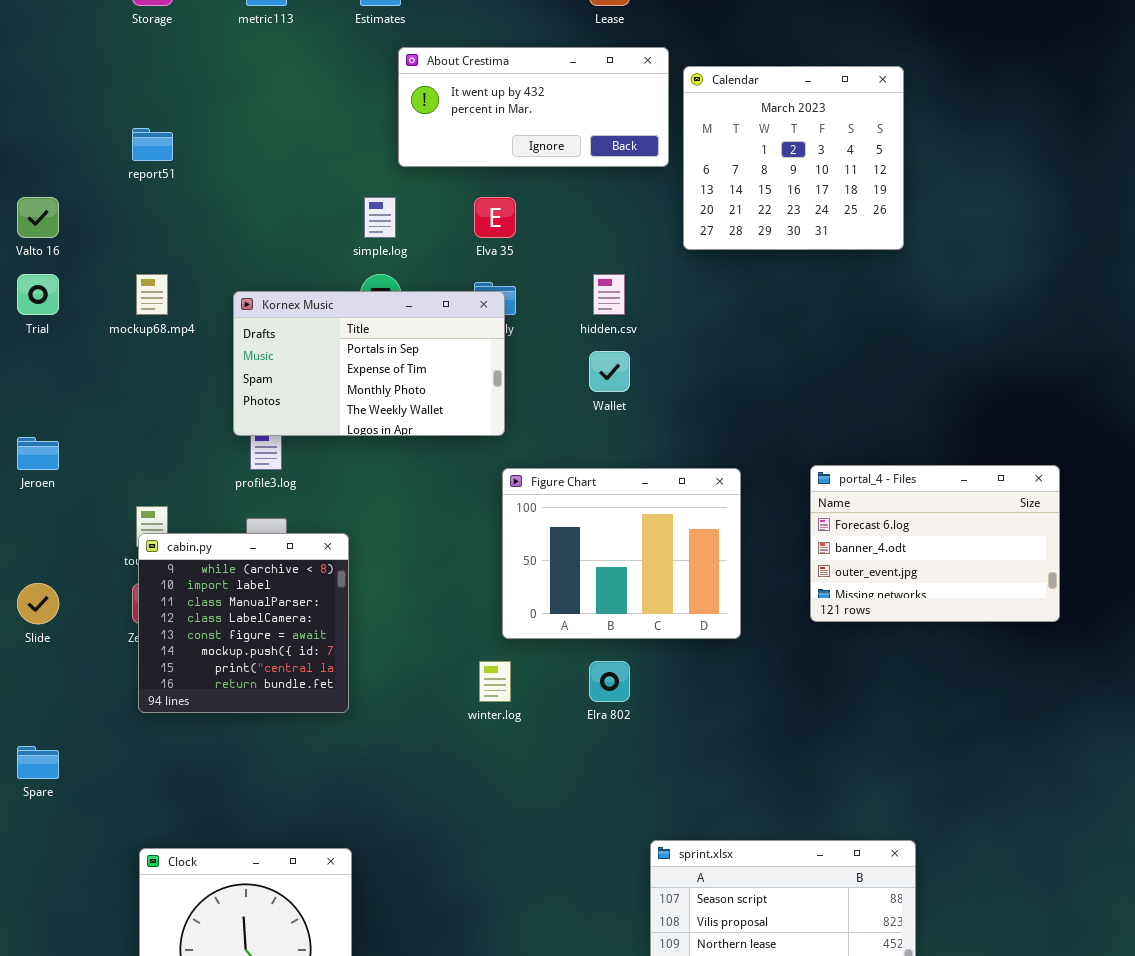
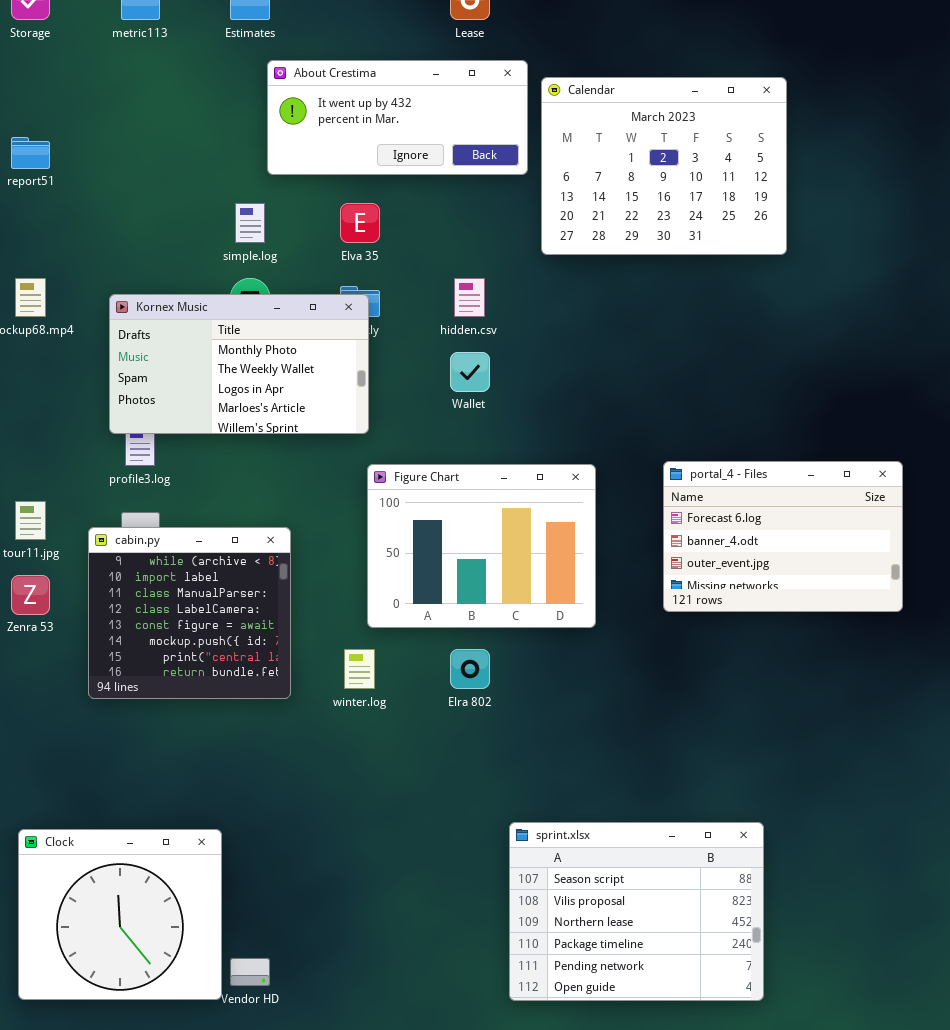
Calendar: [683,66,904,250] -> [541,77,787,255], resized
Kornex Music: [233,291,505,436] -> [109,294,369,434], scrolled down 2 rows
cabin.py: [138,533,349,713] -> [88,527,291,699], moved

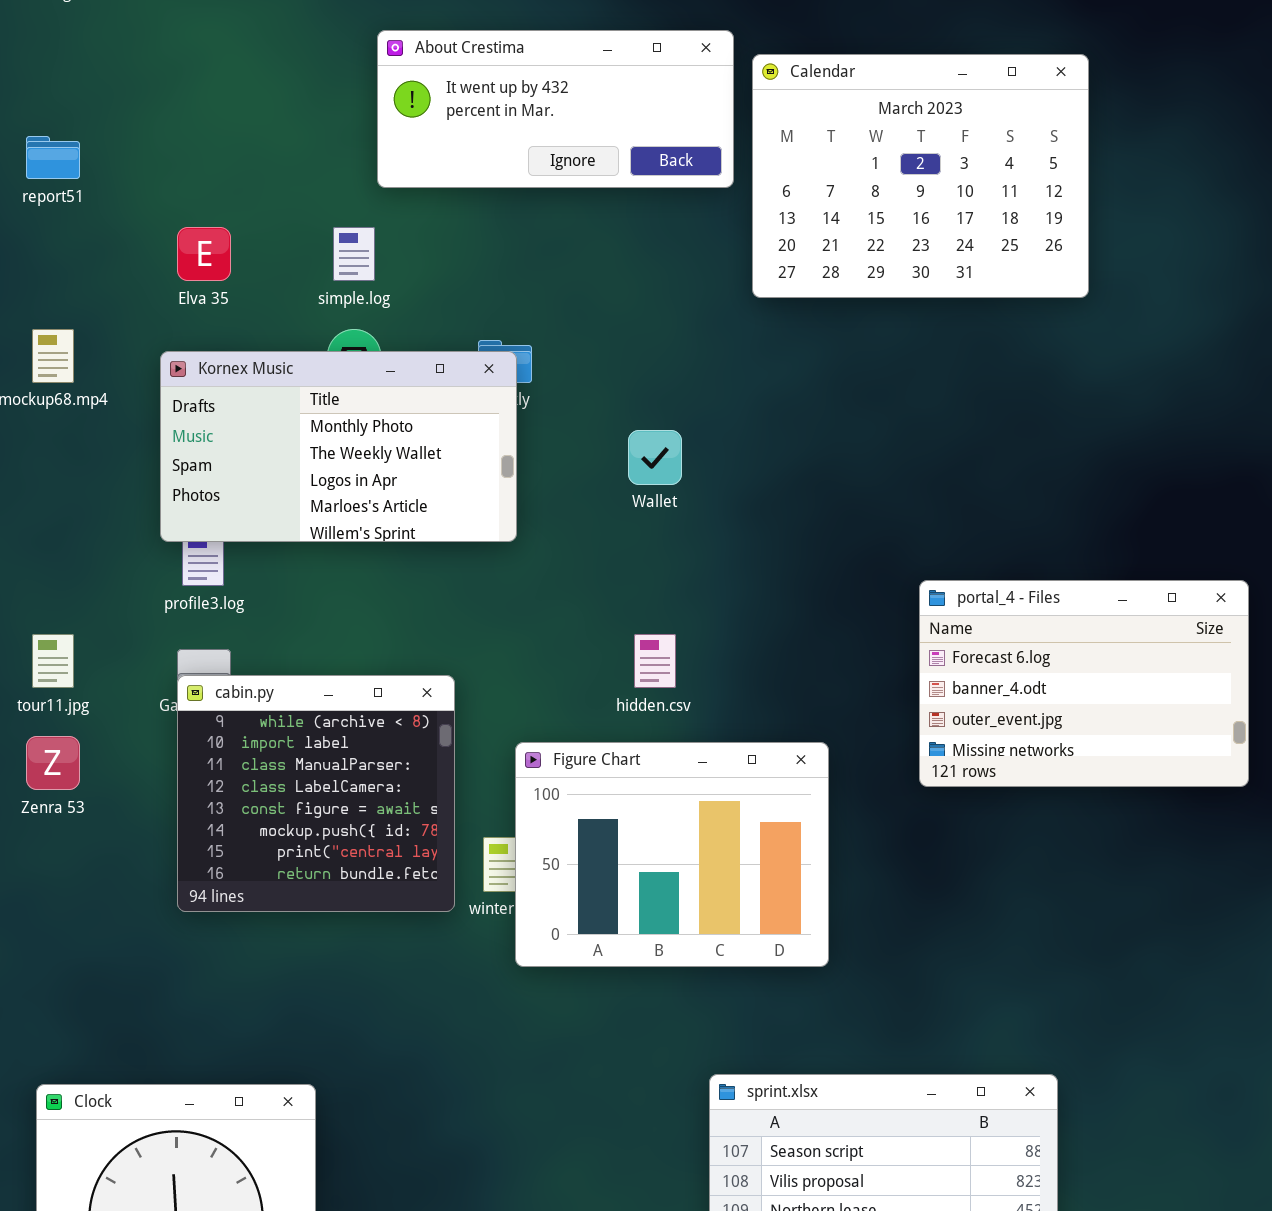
Elva 35: [340,203,380,243] -> [177,227,231,281], moved
hidden.csv: [454,278,485,317] -> [634,634,676,688], moved
Figure Chart: [367,464,596,628] -> [515,742,829,967], moved
cabin.py: [88,527,291,699] -> [177,675,455,912], moved

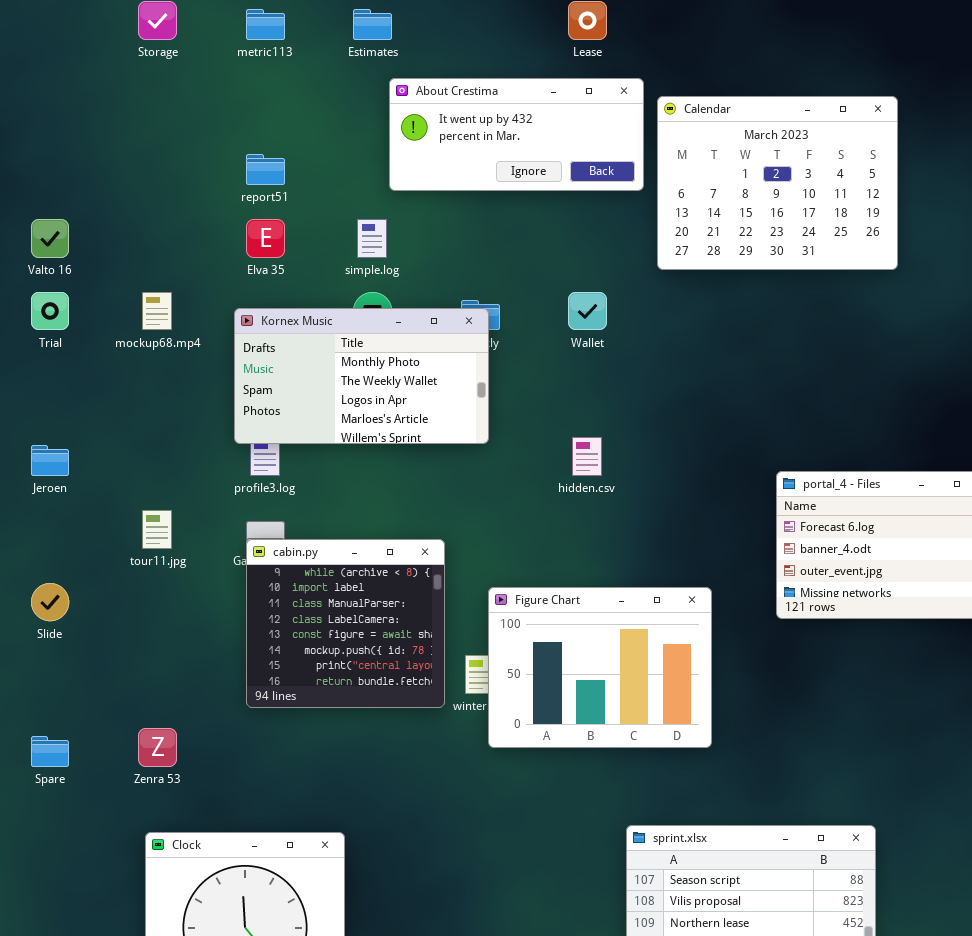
report51: [26,136,80,179] -> [246,154,285,185], moved
Wallet: [628,430,682,485] -> [568,292,607,330], moved
hidden.csv: [634,634,676,688] -> [572,437,602,476], moved
Zenra 53: [26,736,80,790] -> [138,728,177,767], moved

